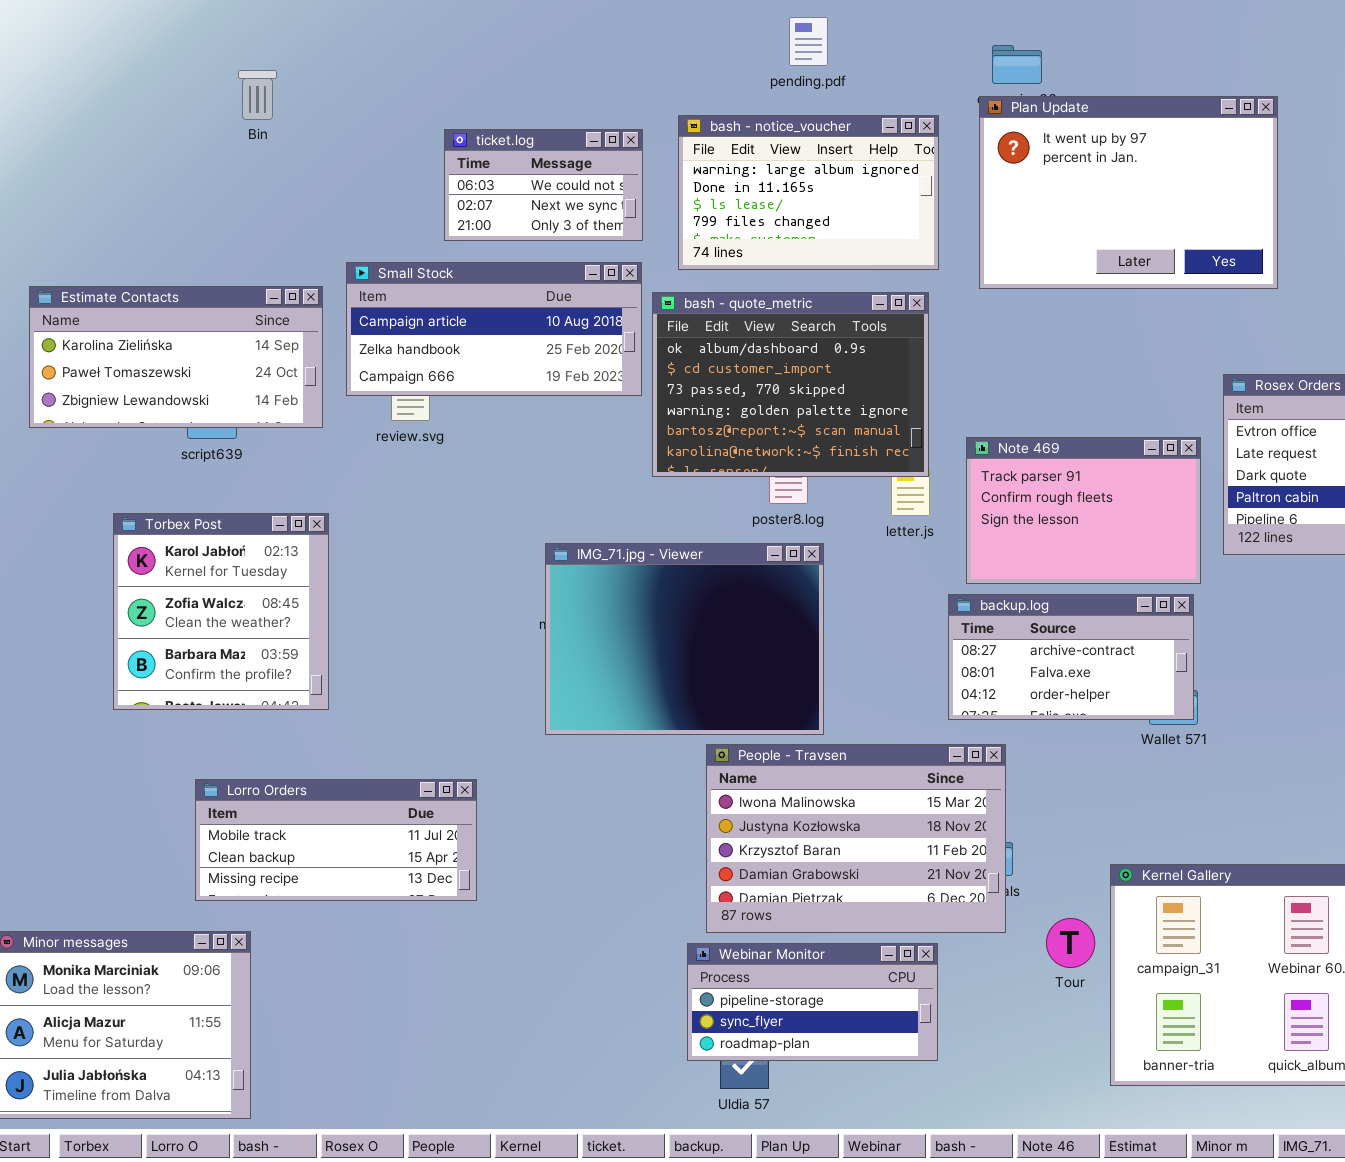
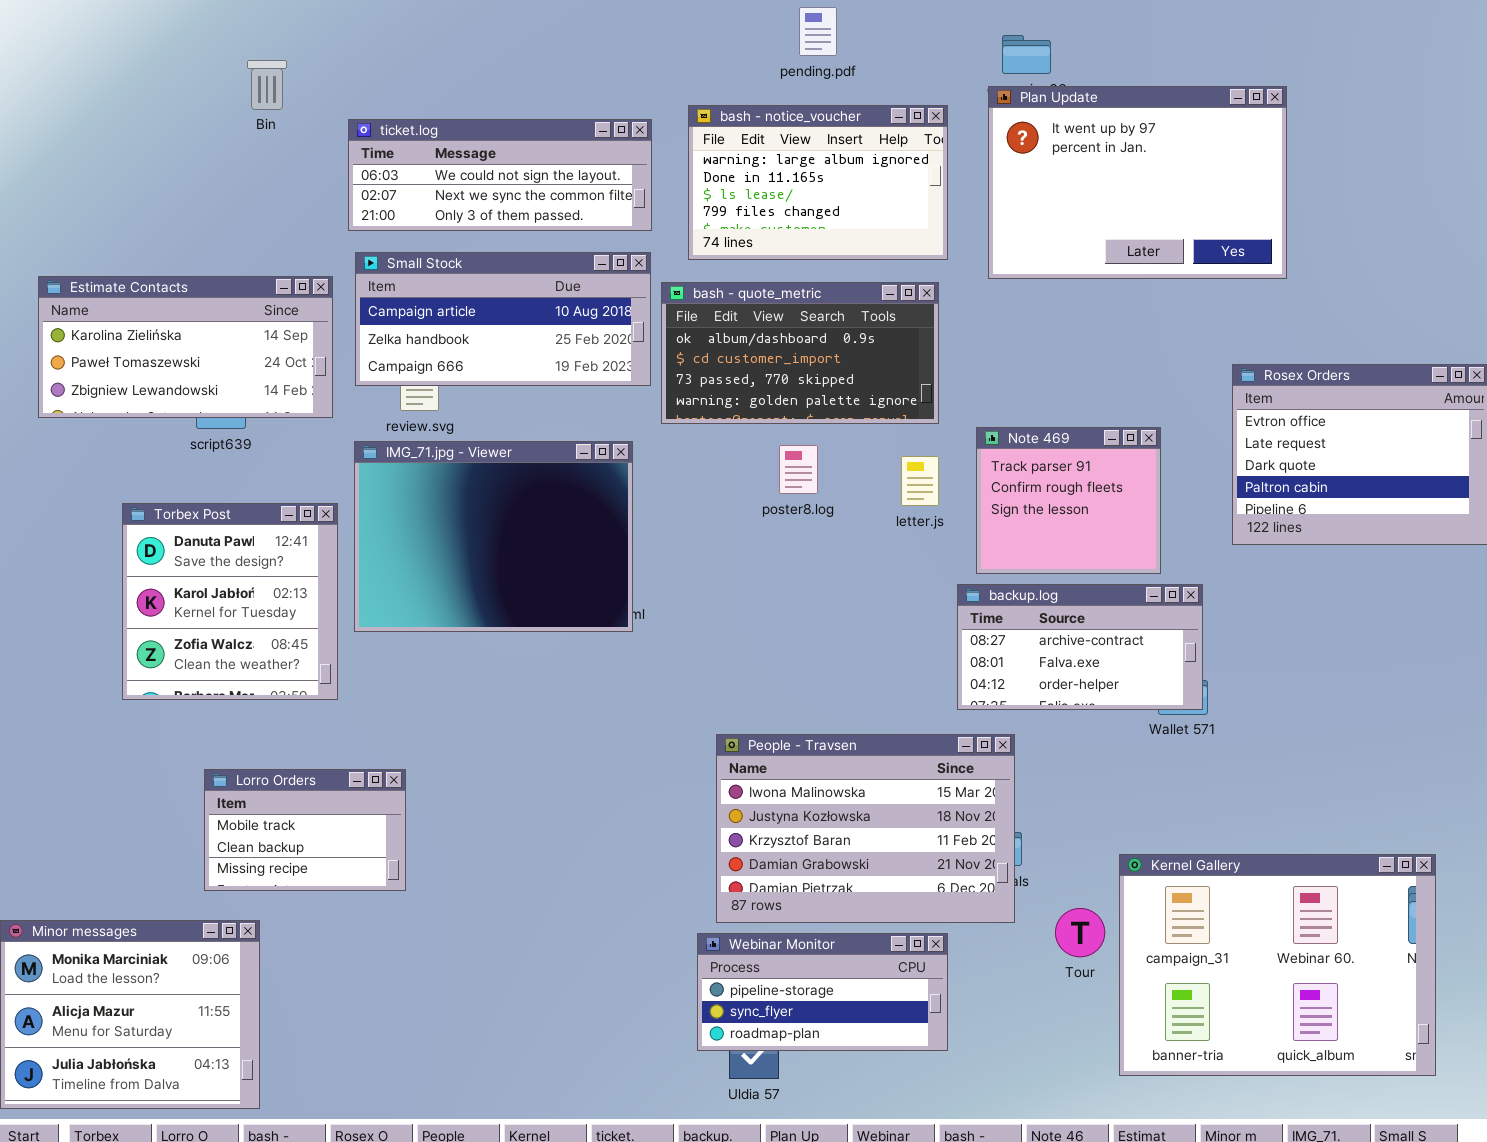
ticket.log: [444,129,643,241] -> [348,119,652,231], resized
bash - quote_metric: [652,292,929,477] -> [661,282,939,424], resized
Note 469: [966,437,1201,584] -> [976,427,1161,574], resized
Torbex Post: [113,513,329,710] -> [122,503,338,700], scrolled up 1 row
IMG_71.jpg - Viewer: [545,543,824,735] -> [354,441,633,632], moved
Lorro Orders: [195,779,477,901] -> [204,769,406,891], resized

